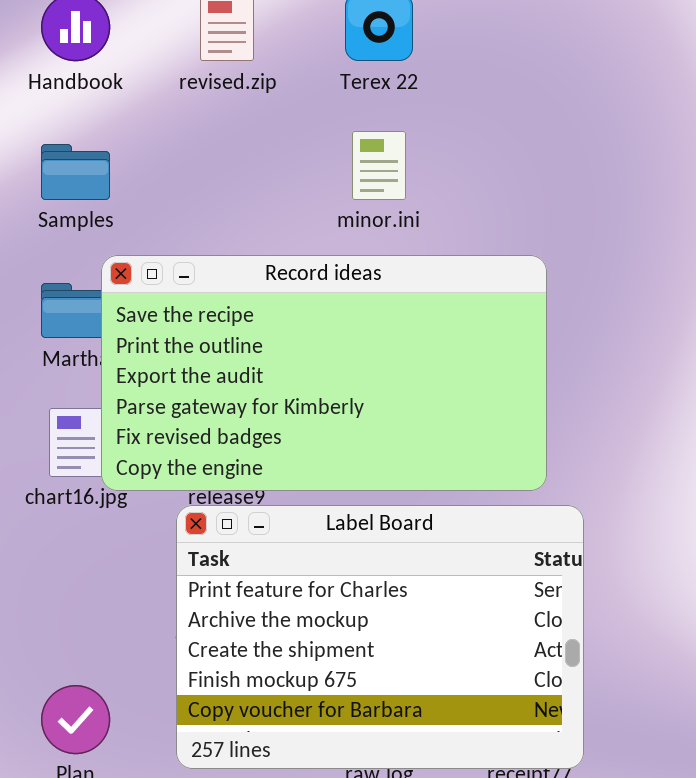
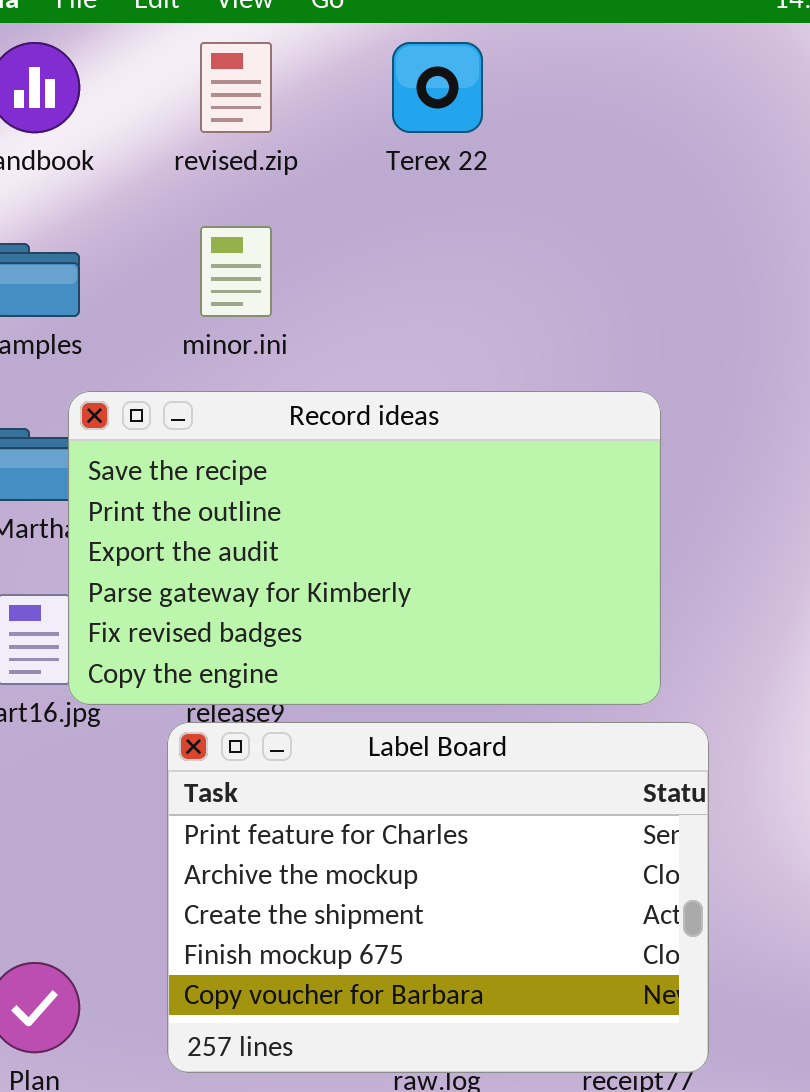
minor.ini: [352,131,406,200] -> [200,226,272,317], moved

